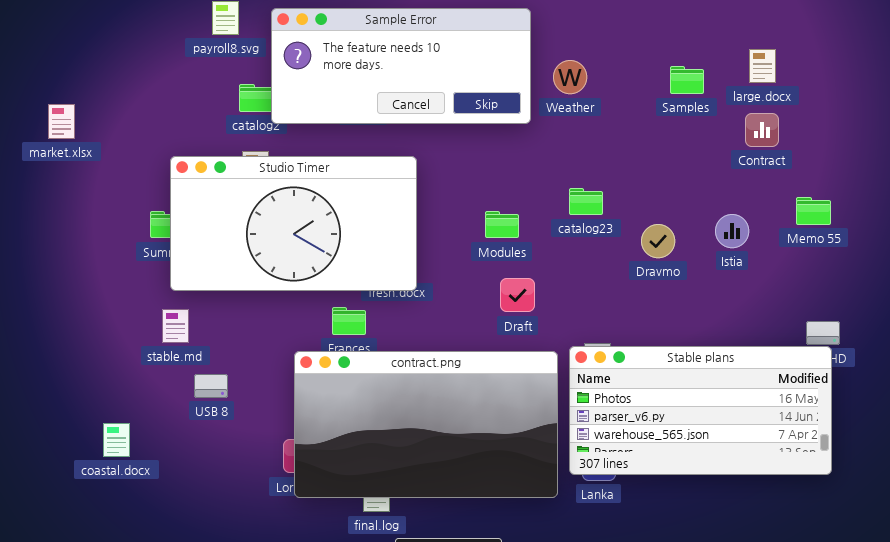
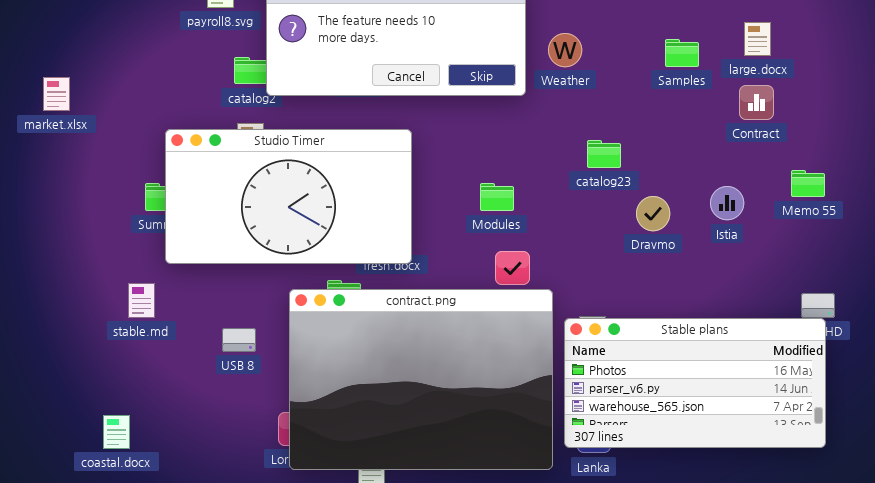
catalog23: [569,188,603,215] -> [587,140,621,168], moved
stable.md: [162,309,189,343] -> [128,283,155,318], moved
contract.png: [294,351,558,498] -> [289,289,553,470], resized
USB 8: [194,374,228,398] -> [222,328,256,352], moved
coastal.docx: [103,423,130,457] -> [103,415,130,449], moved

